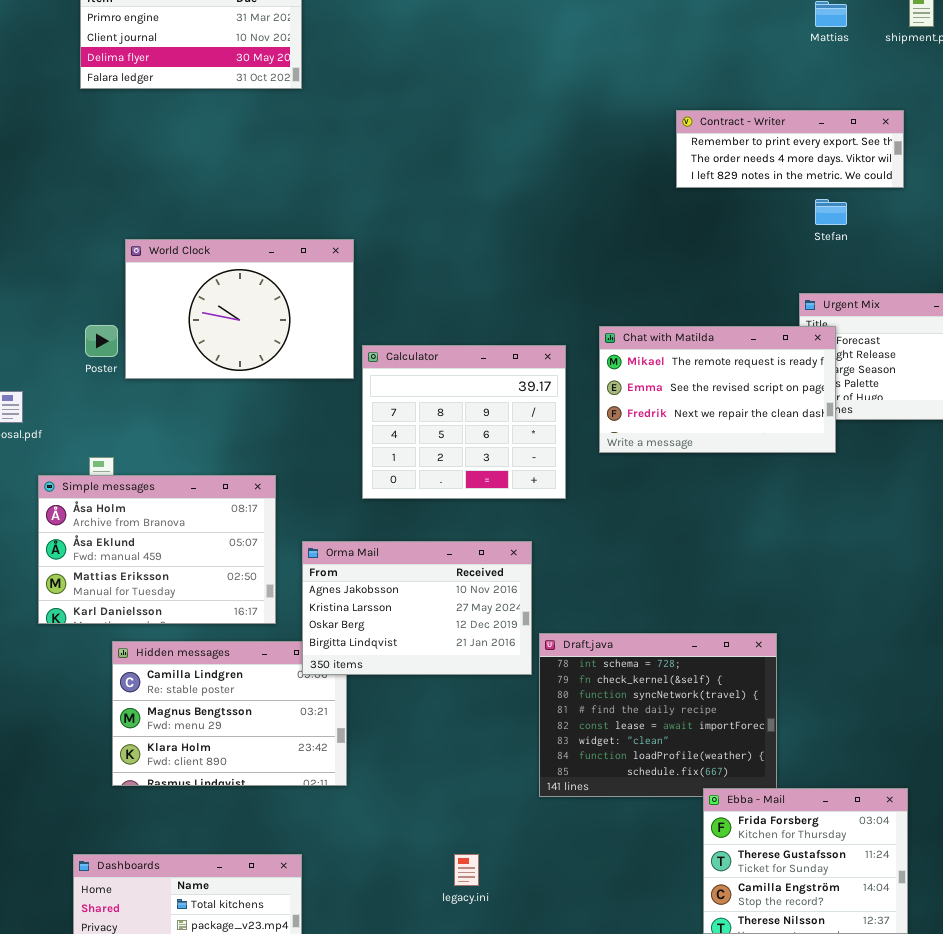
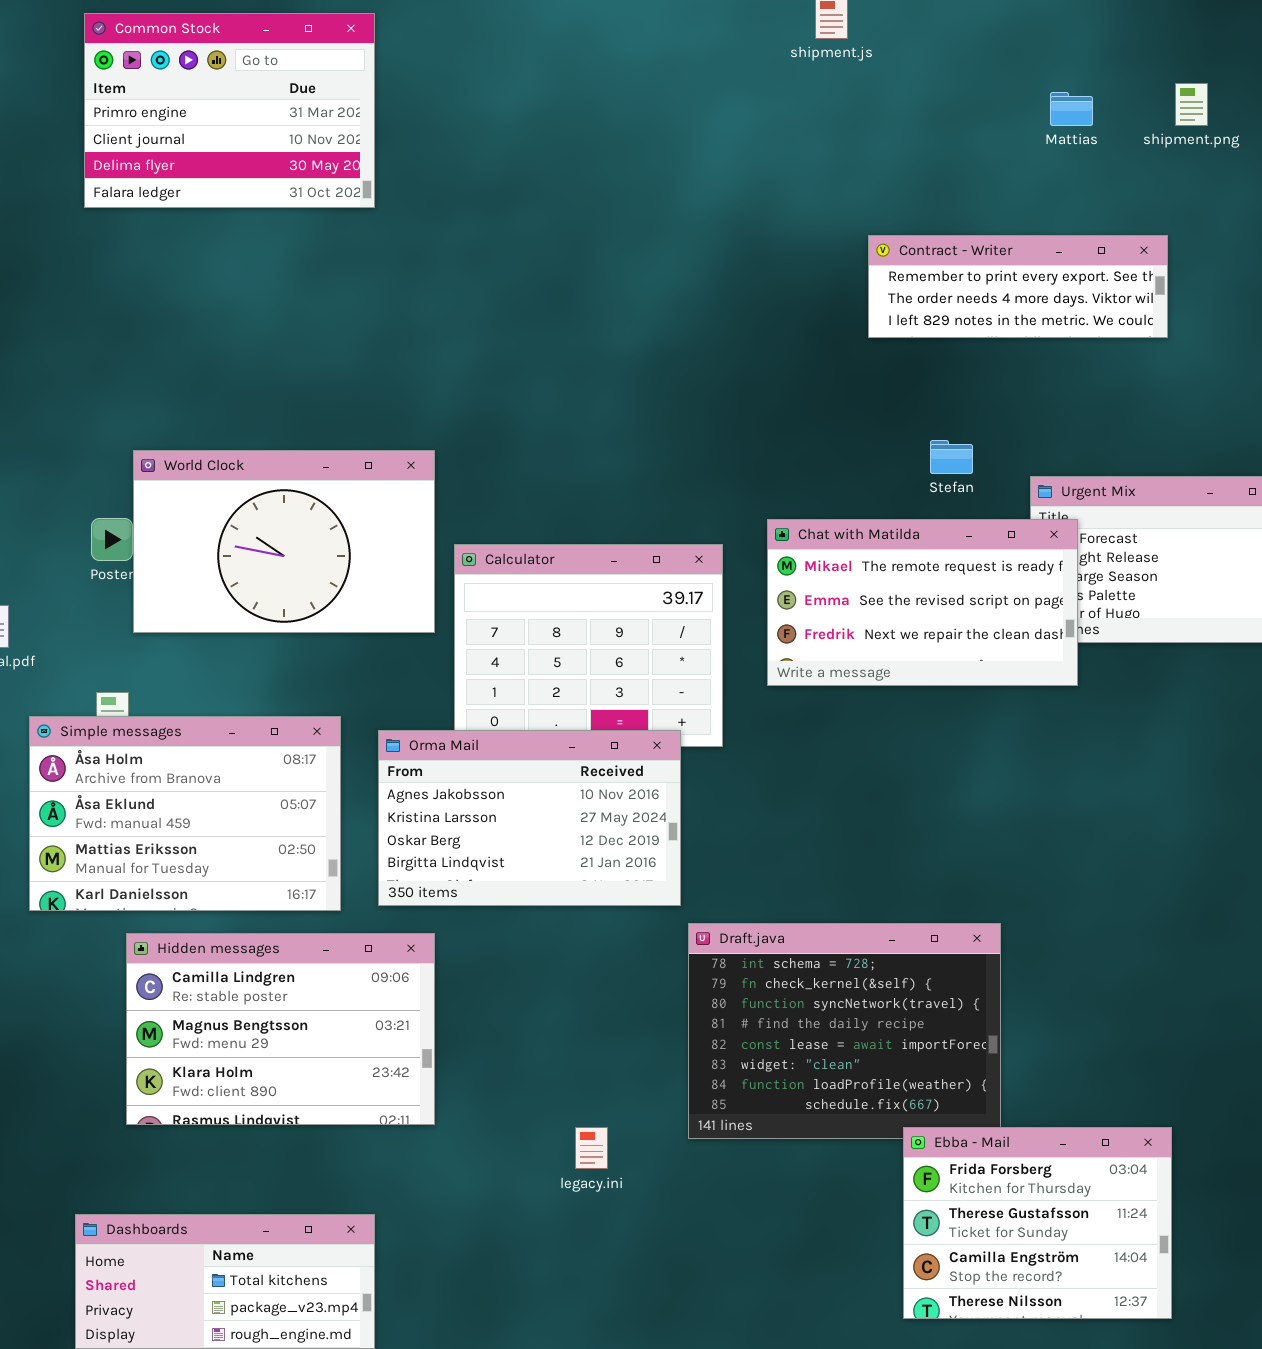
Stefan: [815,199,847,225] -> [930,440,973,474], moved
World Clock: [125,239,354,379] -> [133,450,435,633], moved
Orma Mail: [302,541,532,675] -> [378,730,681,906], moved
legacy.ini: [454,854,479,886] -> [575,1127,608,1169], moved

